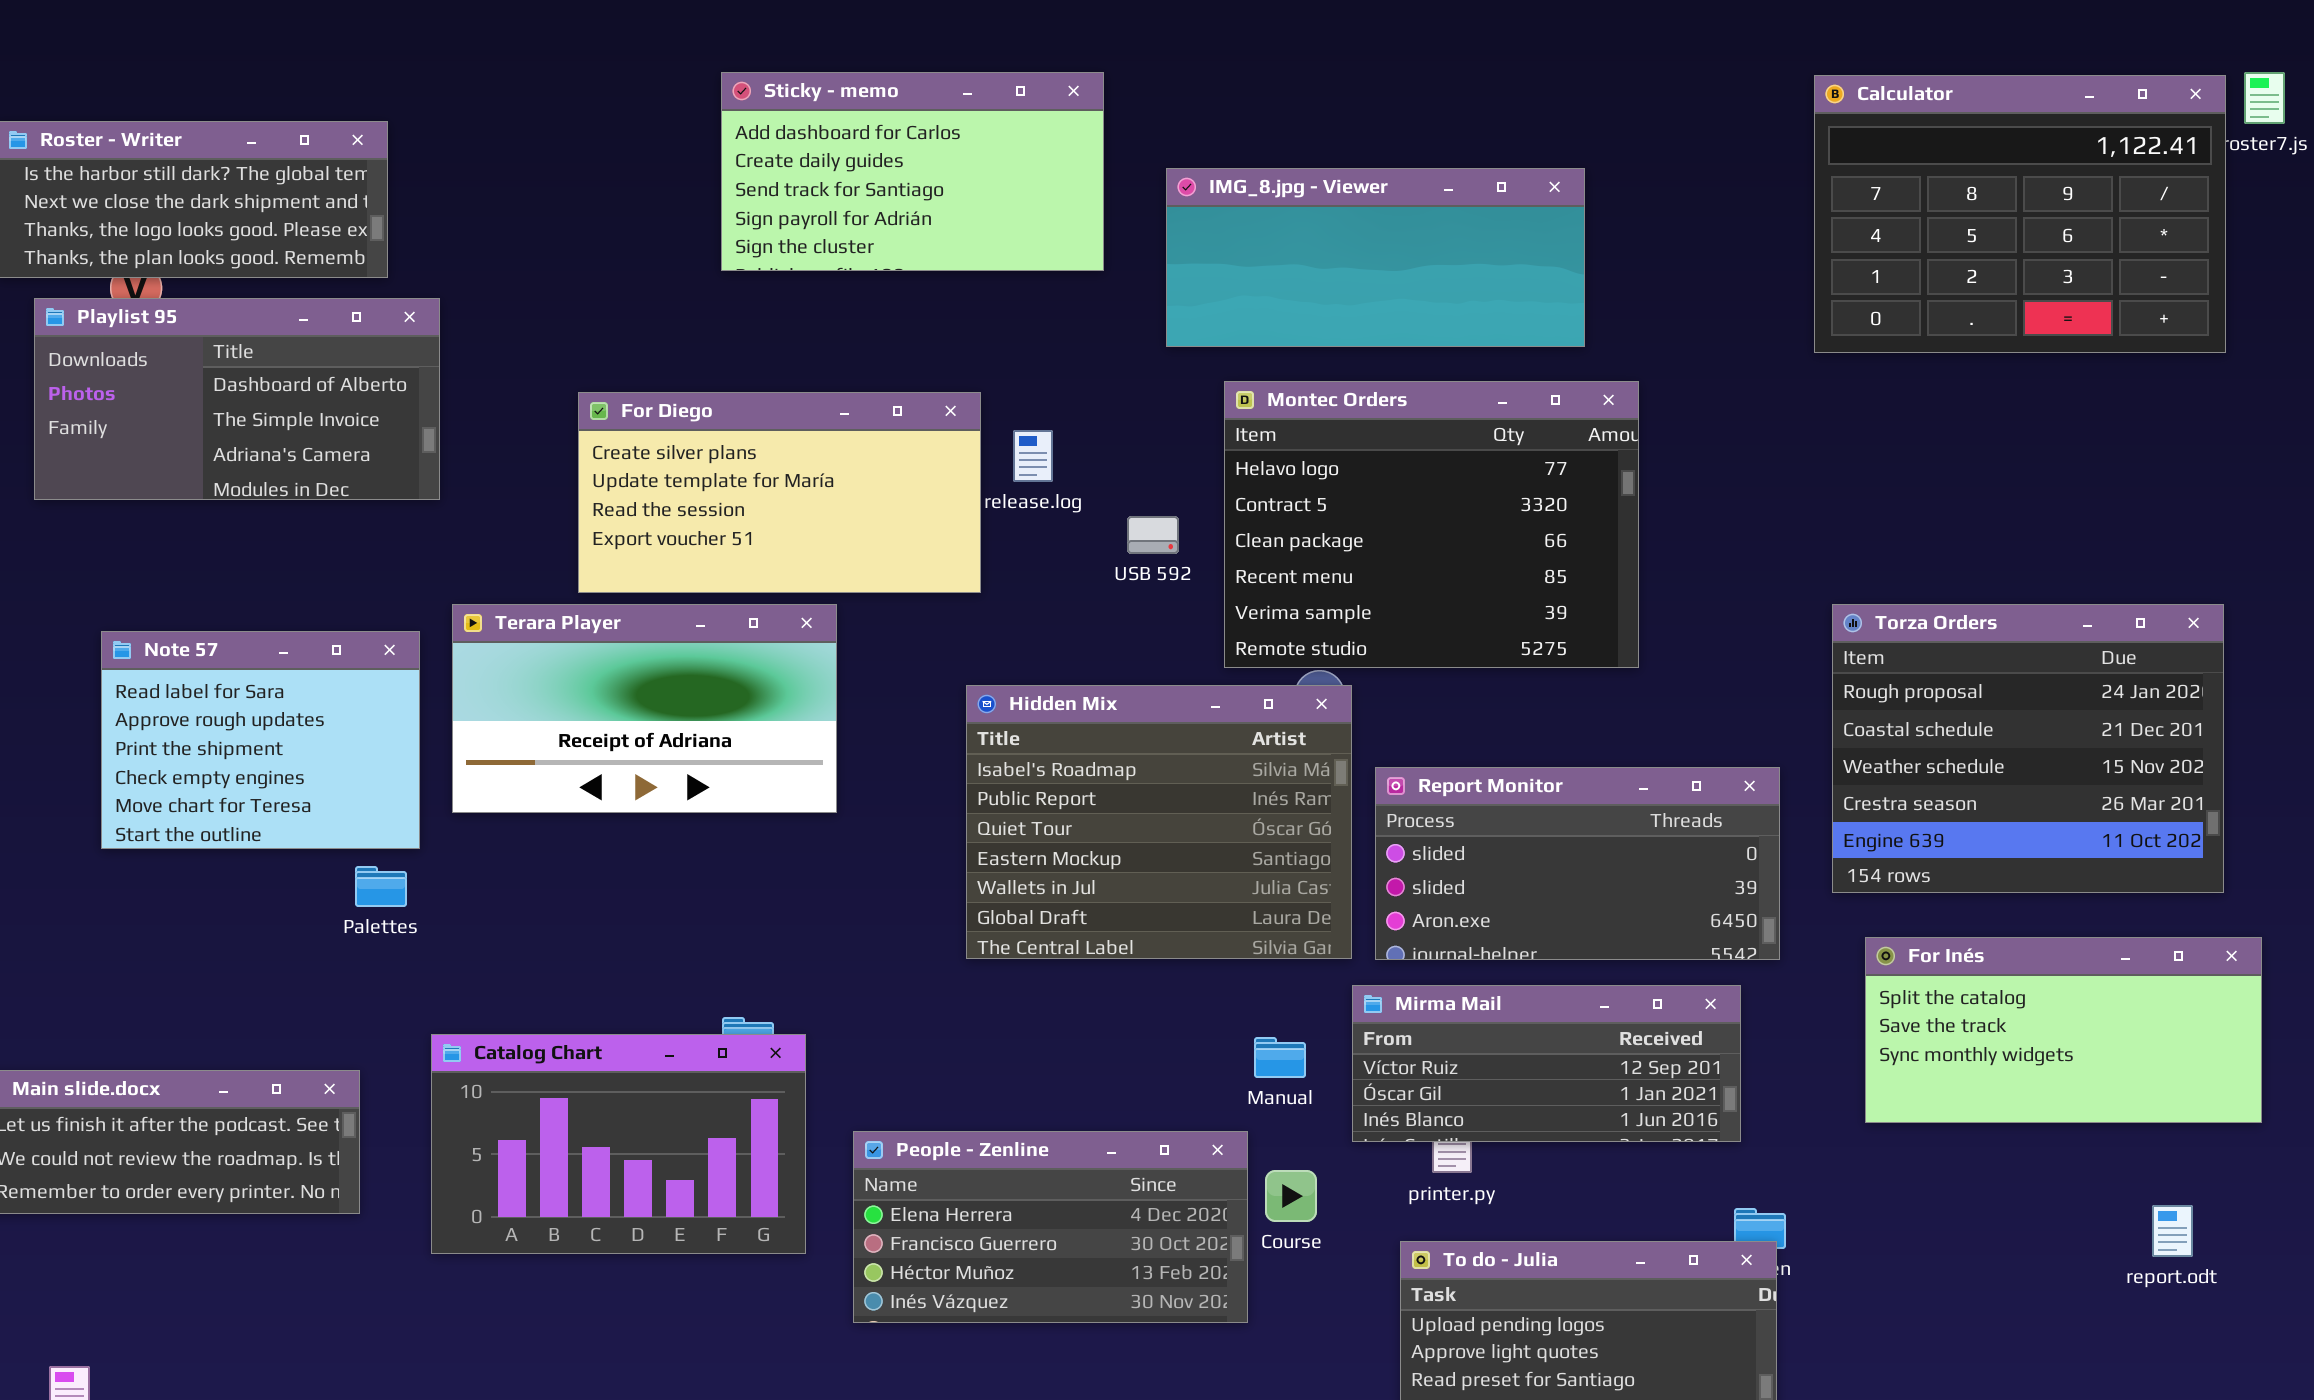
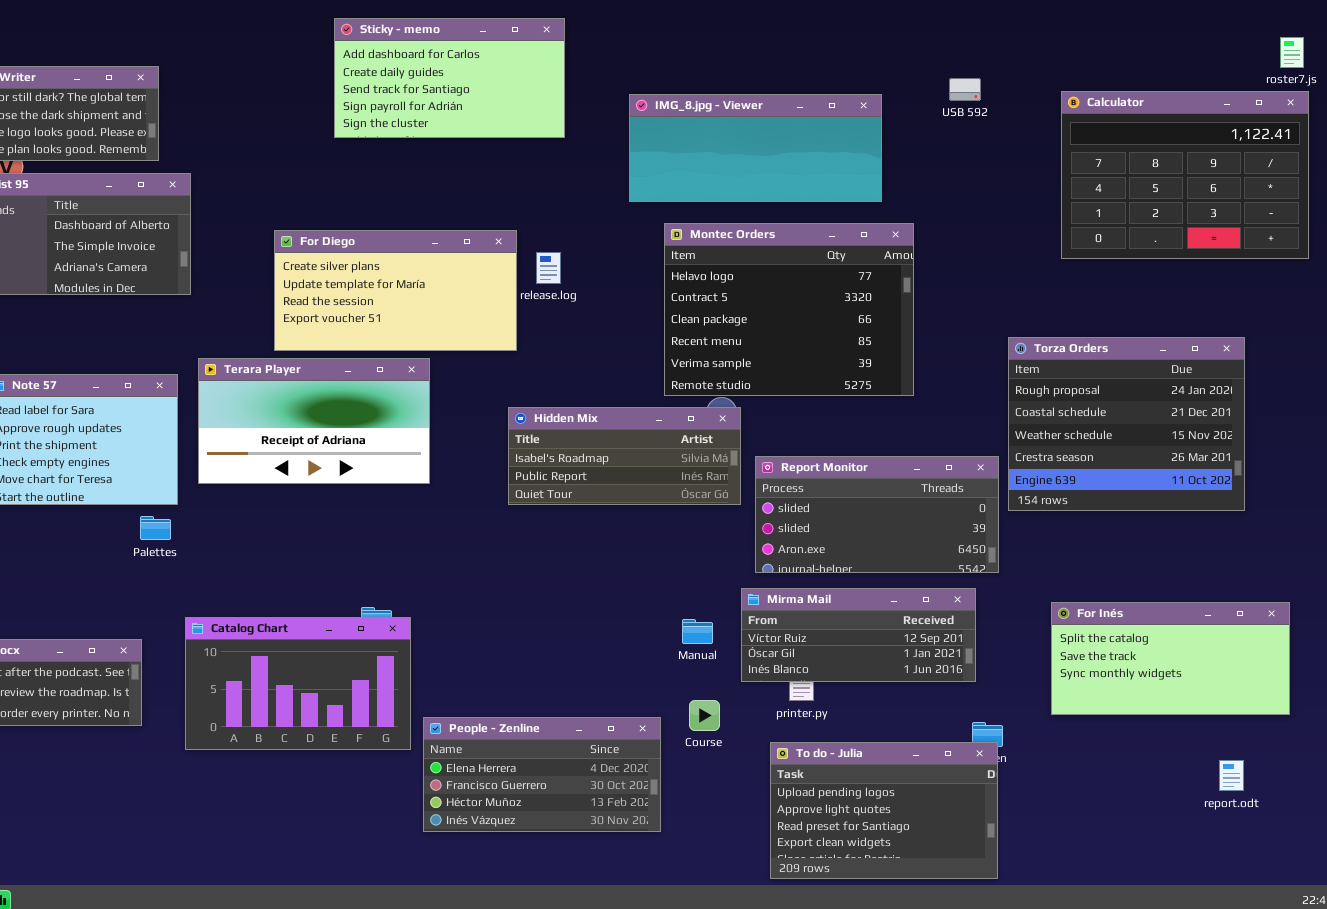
Sticky - memo: [721,72,1104,271] -> [334,18,565,138], moved
Calculator: [1814,75,2226,353] -> [1061,91,1309,259], moved
USB 592: [1127,516,1179,554] -> [949,78,981,101], moved
Torza Orders: [1832,604,2224,893] -> [1008,337,1245,511], moved
Hidden Mix: [966,685,1352,959] -> [508,407,741,505], resized
For Inés: [1865,937,2262,1123] -> [1051,602,1290,715], moved
People - Zenline: [853,1131,1248,1323] -> [423,717,661,832], moved
report.odt: [2152,1205,2193,1257] -> [1219,760,1244,791], moved

